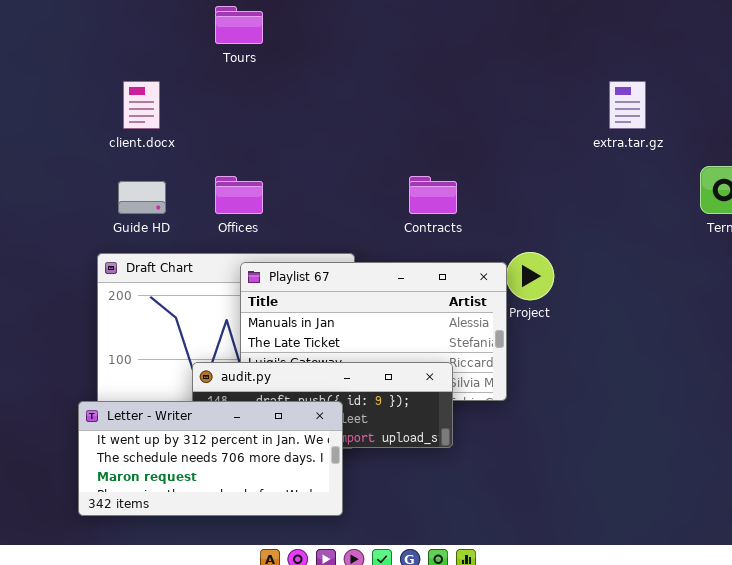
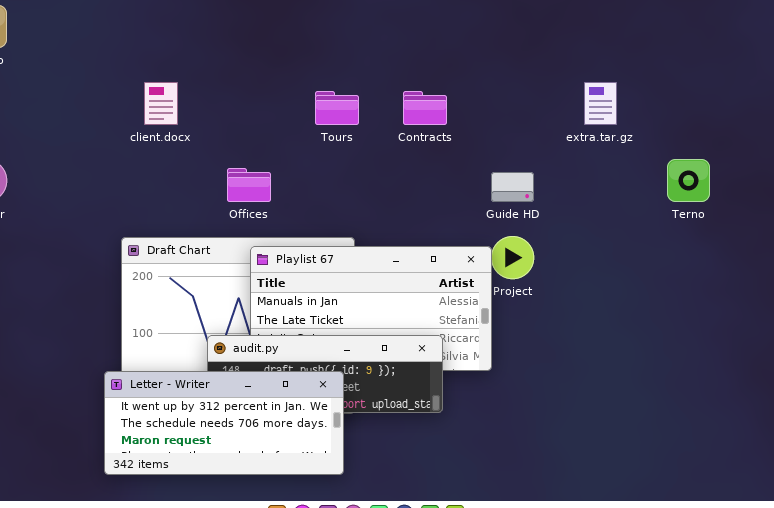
Tours: [215,6,263,44] -> [315,91,359,125], moved
Contracts: [409,176,457,214] -> [403,91,447,125], moved
Guide HD: [118,181,166,214] -> [491,172,534,202], moved

